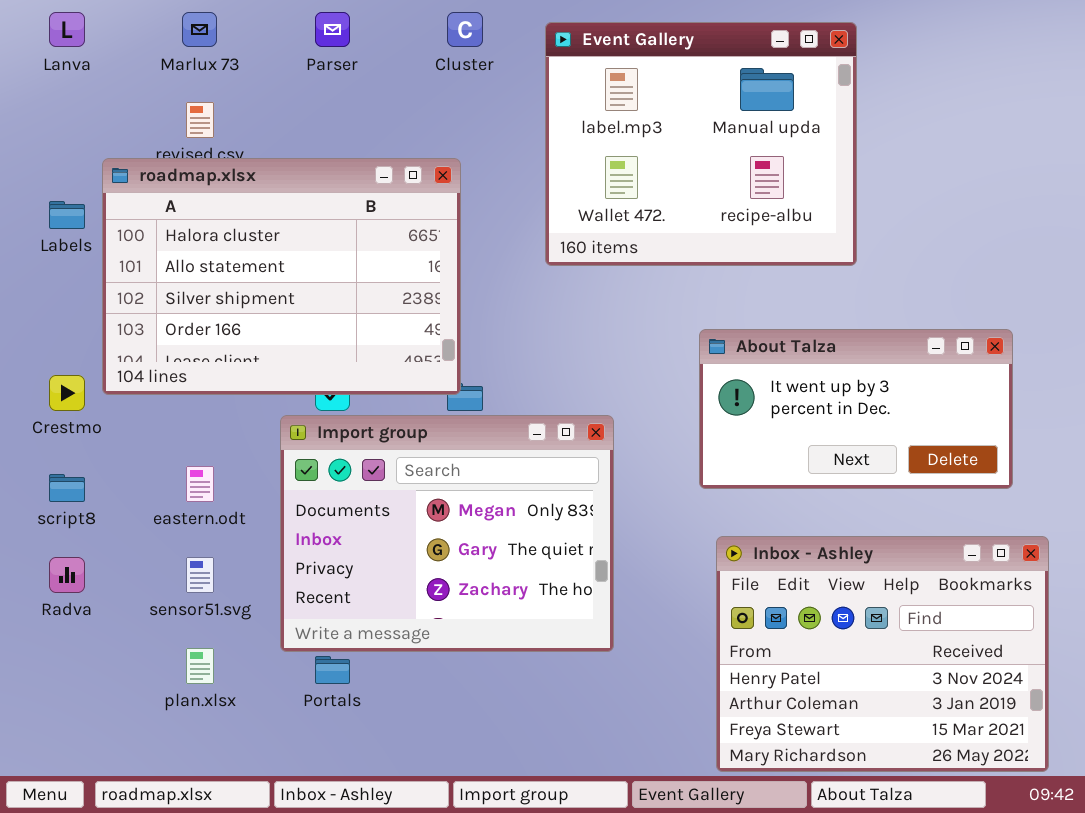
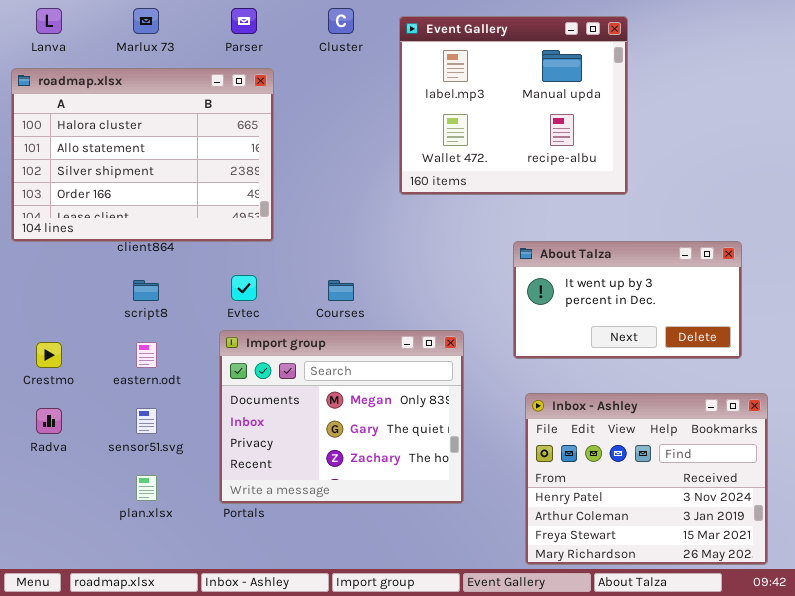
roadmap.xlsx: [102,158,461,395] -> [11,68,274,242], moved
Crestmo: [49,375,85,411] -> [36,342,62,368], moved
Import group: [280,415,614,652] -> [219,330,464,504], moved
script8: [49,474,85,502] -> [133,280,159,301], moved

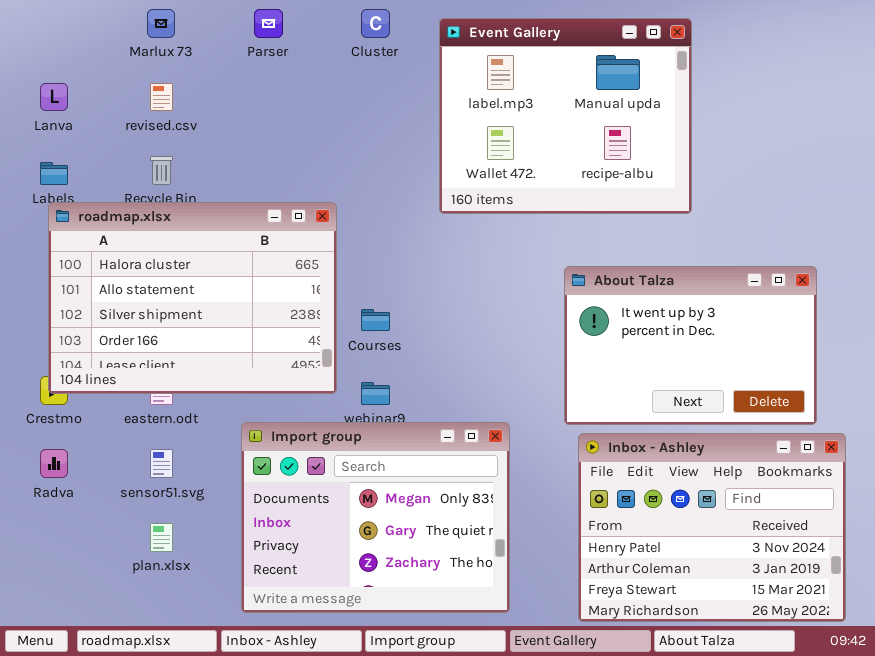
Lanva: [36,8,62,34] -> [40,83,68,111], moved
roadmap.xlsx: [11,68,274,242] -> [48,202,337,394], moved
About Talza: [513,241,742,359] -> [564,266,817,425], resized
Import group: [219,330,464,504] -> [241,422,510,613], moved

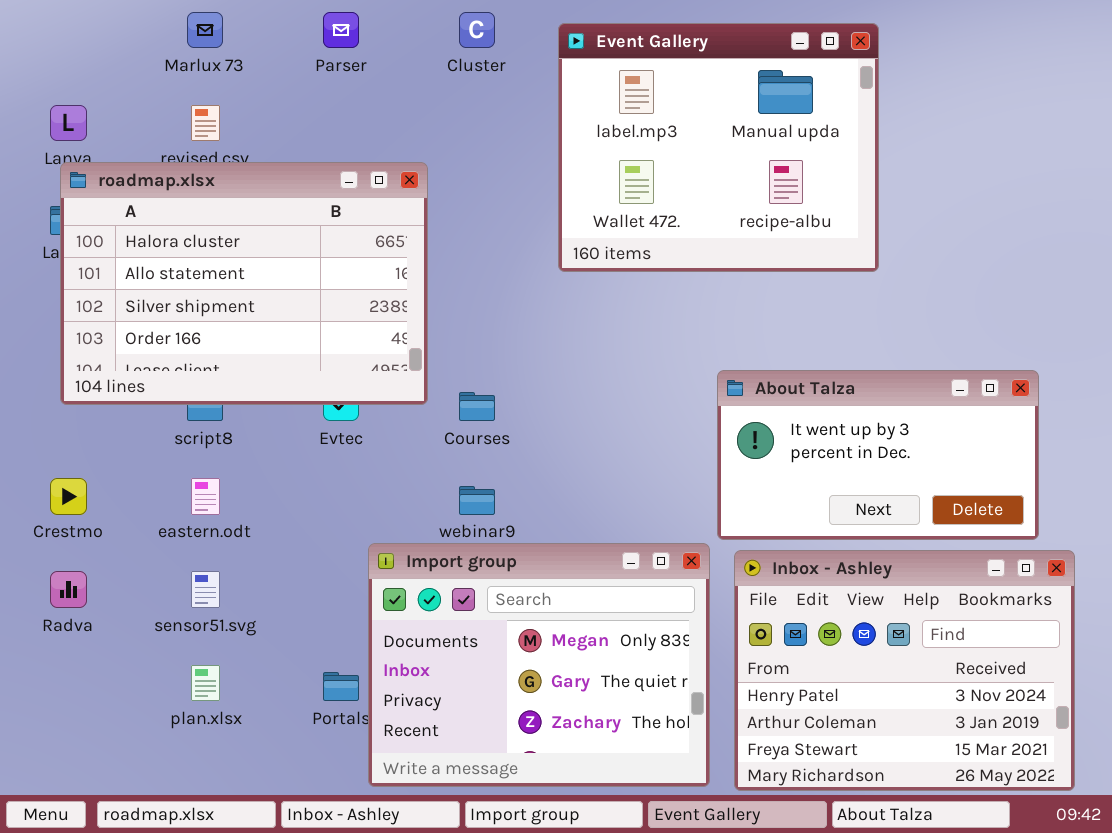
roadmap.xlsx: [48,202,337,394] -> [60,162,428,405], moved
About Talza: [564,266,817,425] -> [717,370,1039,540], resized
Import group: [241,422,510,613] -> [368,543,710,787], moved

